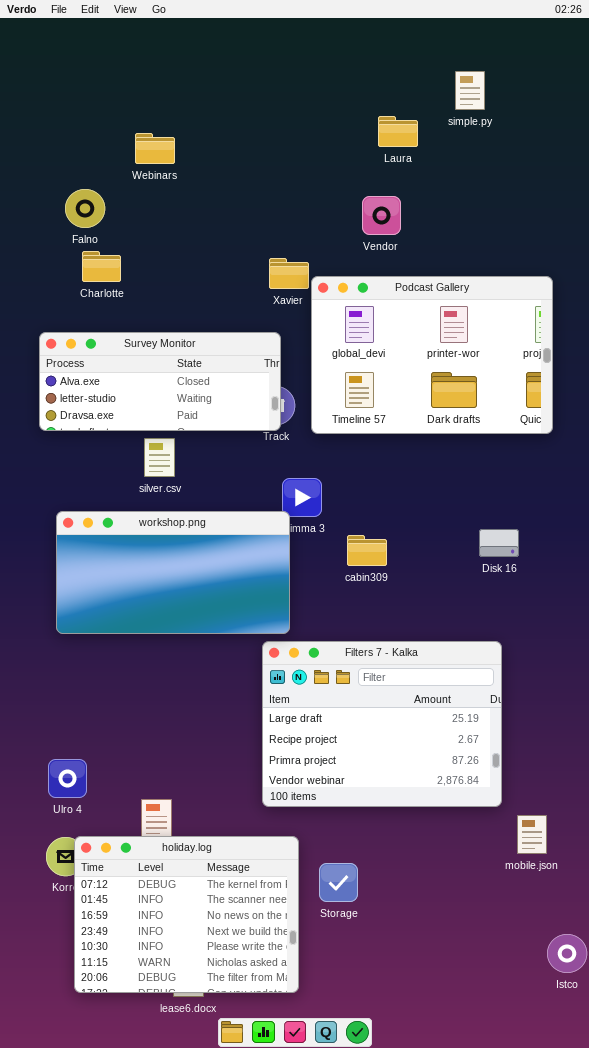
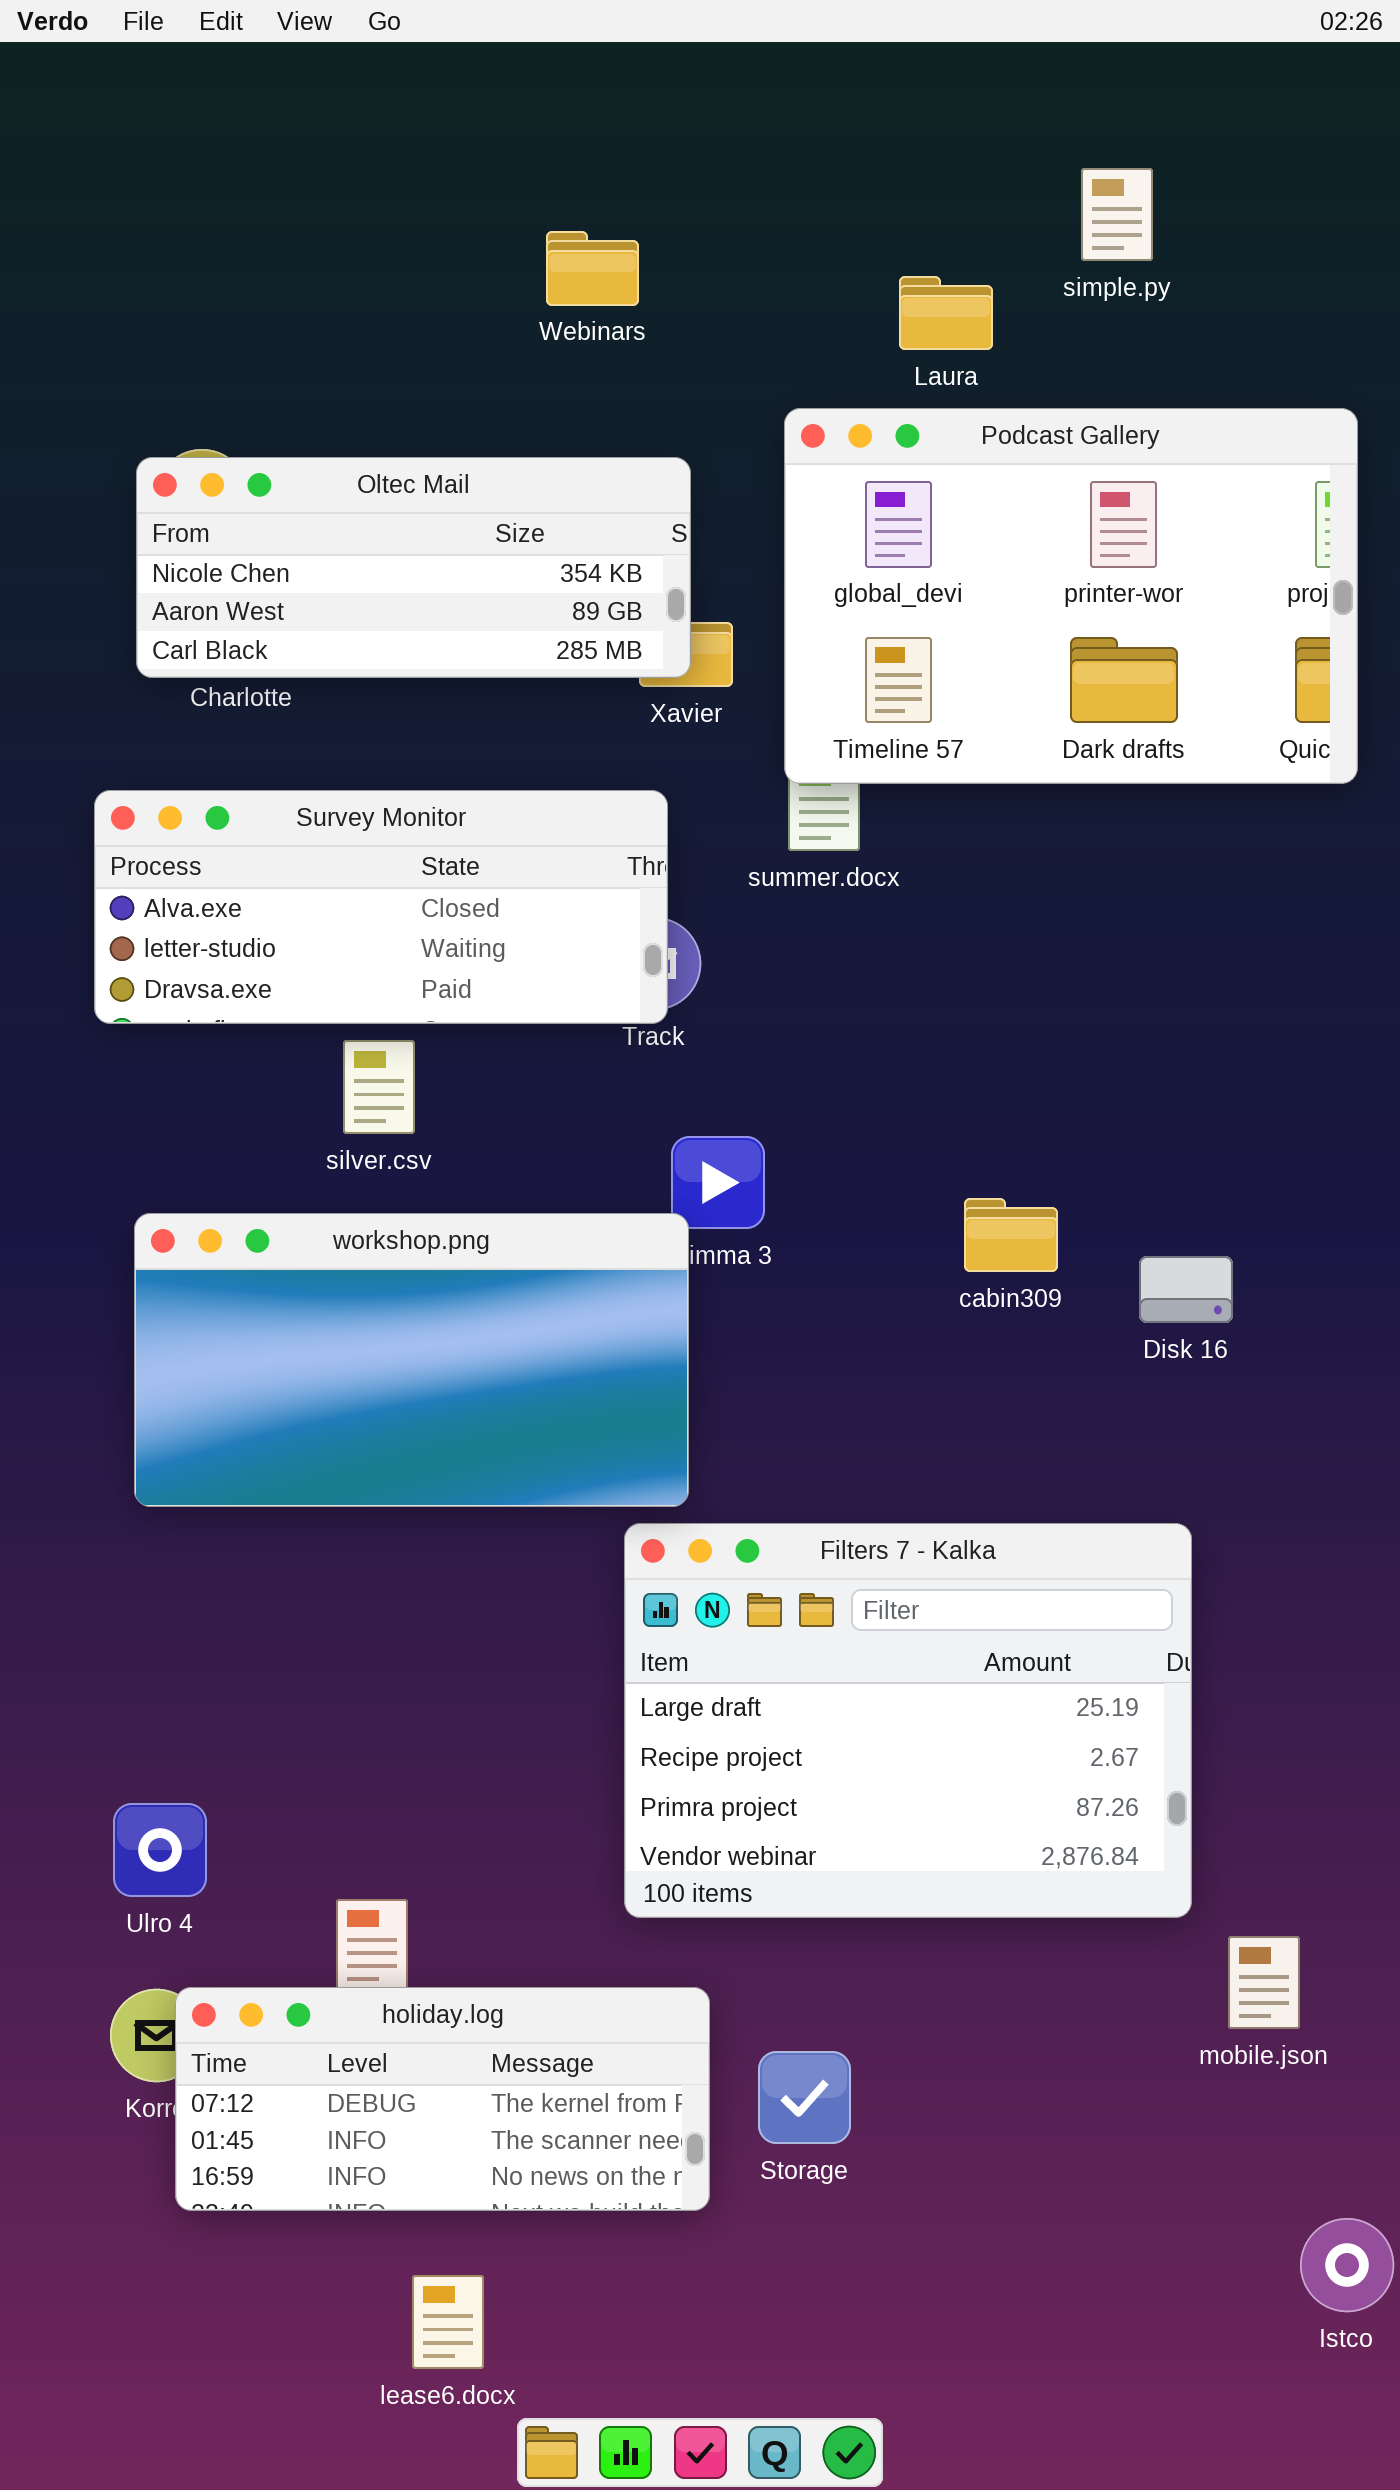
Webinars: [135,133,175,164] -> [546,231,639,306], moved
Oltec Mail: none -> [136,457,691,678], opened
Podcast Gallery: [311,276,553,434] -> [784,408,1358,784], moved
cabin309: [347,535,387,566] -> [964,1198,1058,1272], moved
holiday.log: [74,836,299,993] -> [175,1987,710,2211], resized

